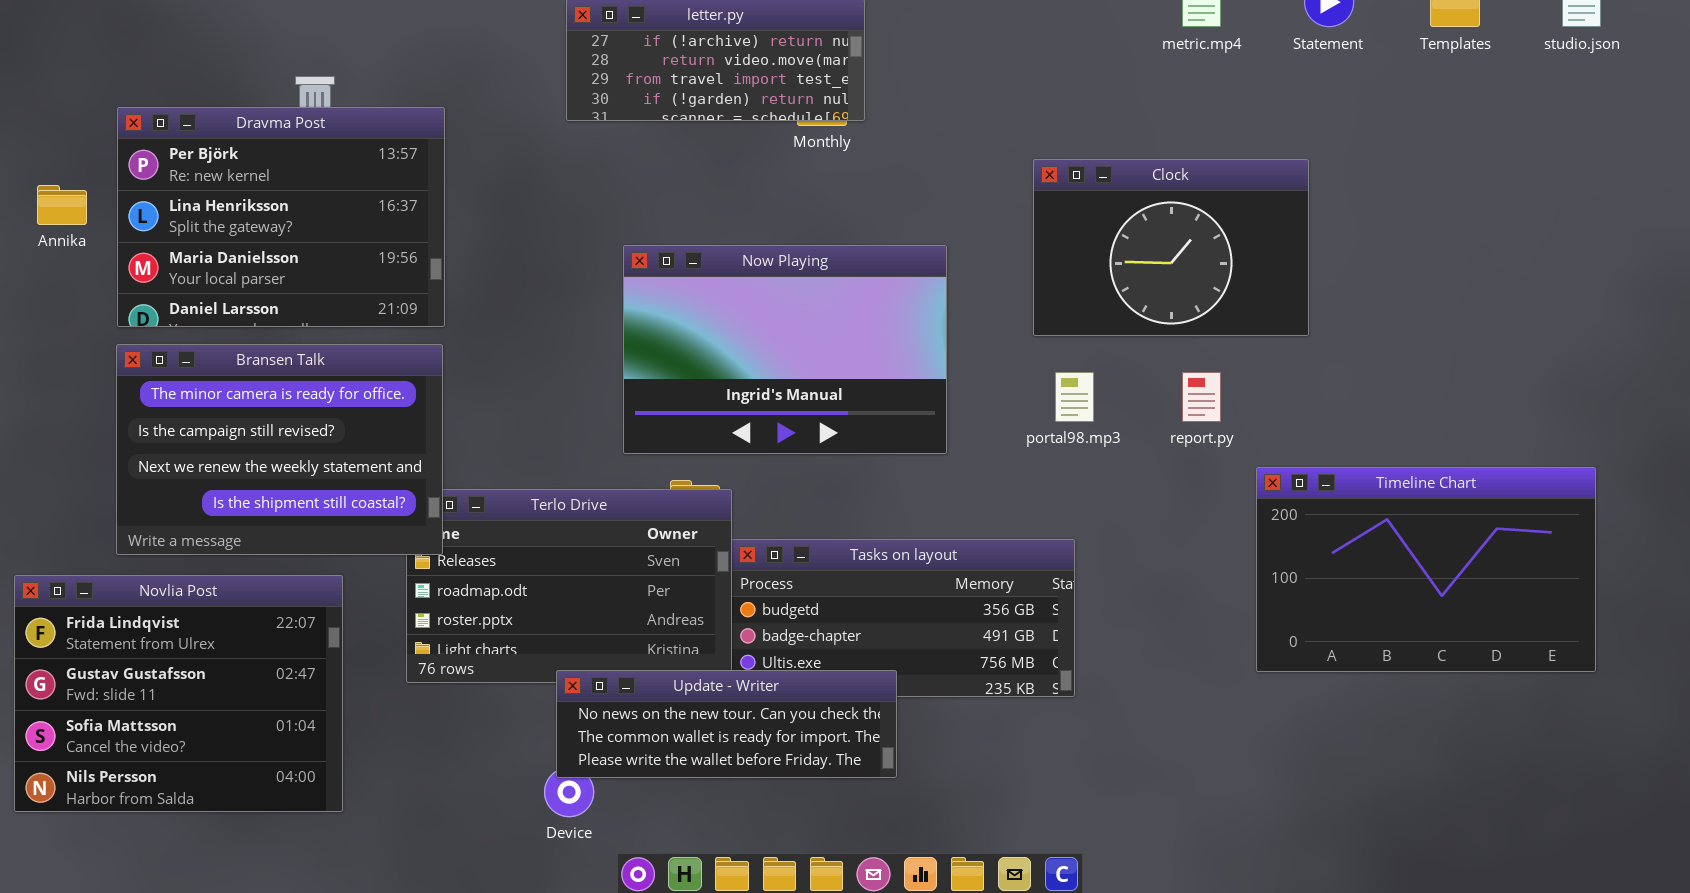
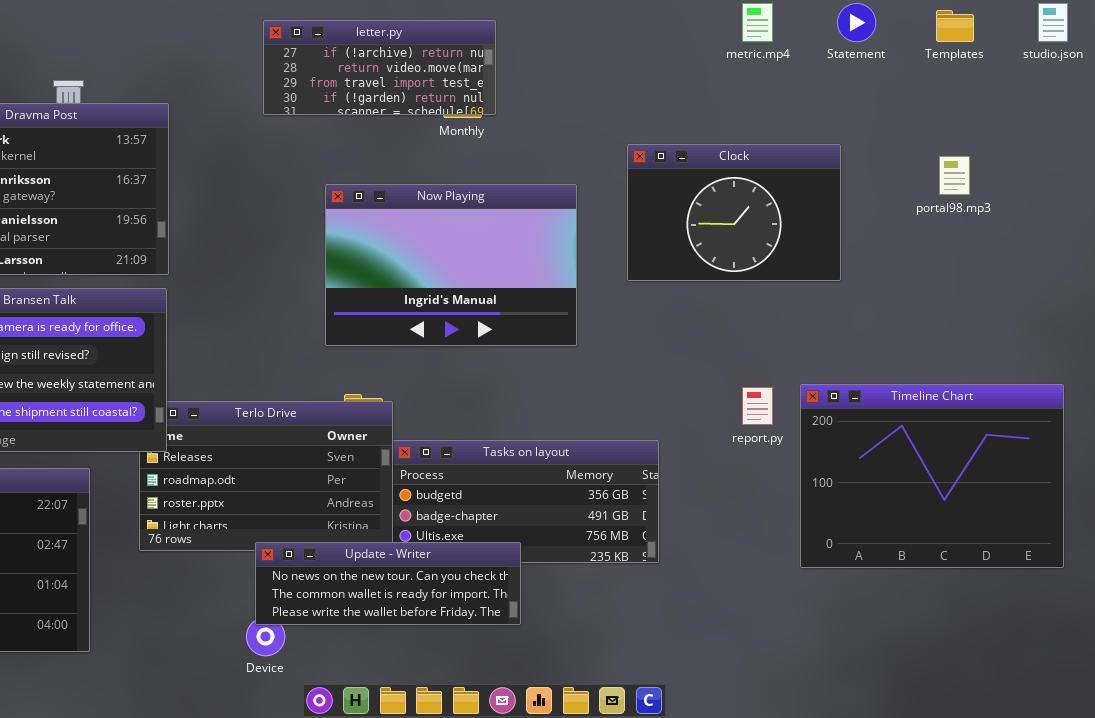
Now Playing: [623,245,947,454] -> [325,184,577,346], moved
portal98.mp3: [1055,372,1094,422] -> [939,156,970,195], moved
report.py: [1182,372,1221,422] -> [742,387,773,425], moved
Timeline Chart: [1256,467,1596,672] -> [800,384,1064,568], resized

